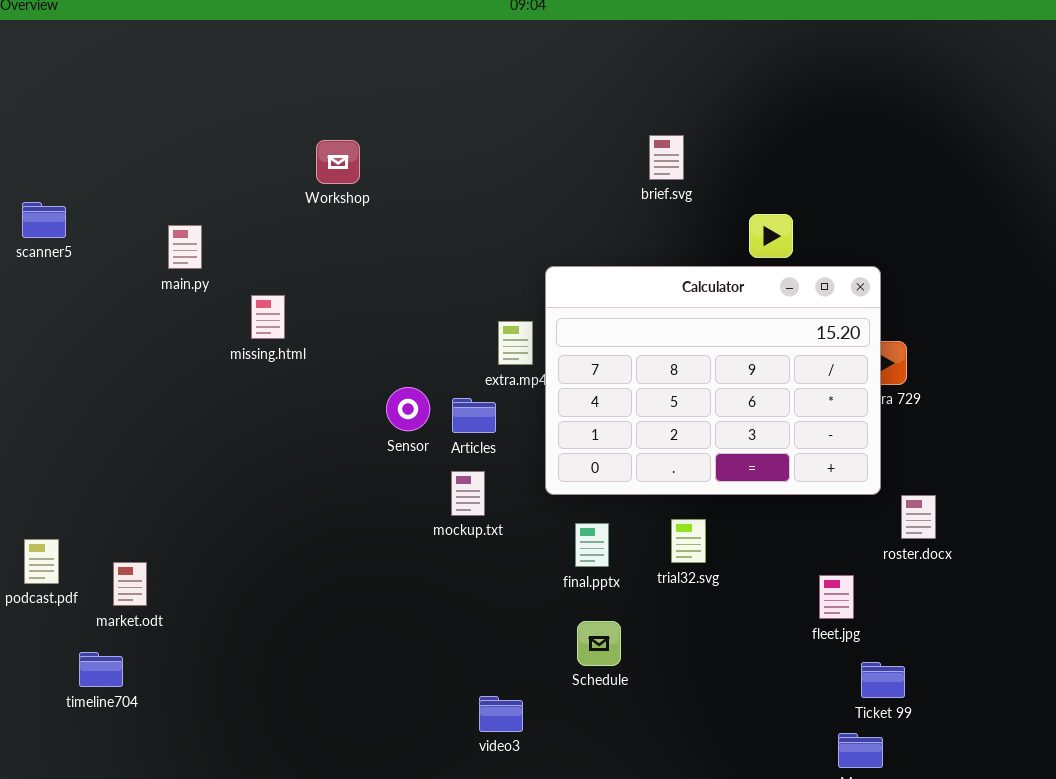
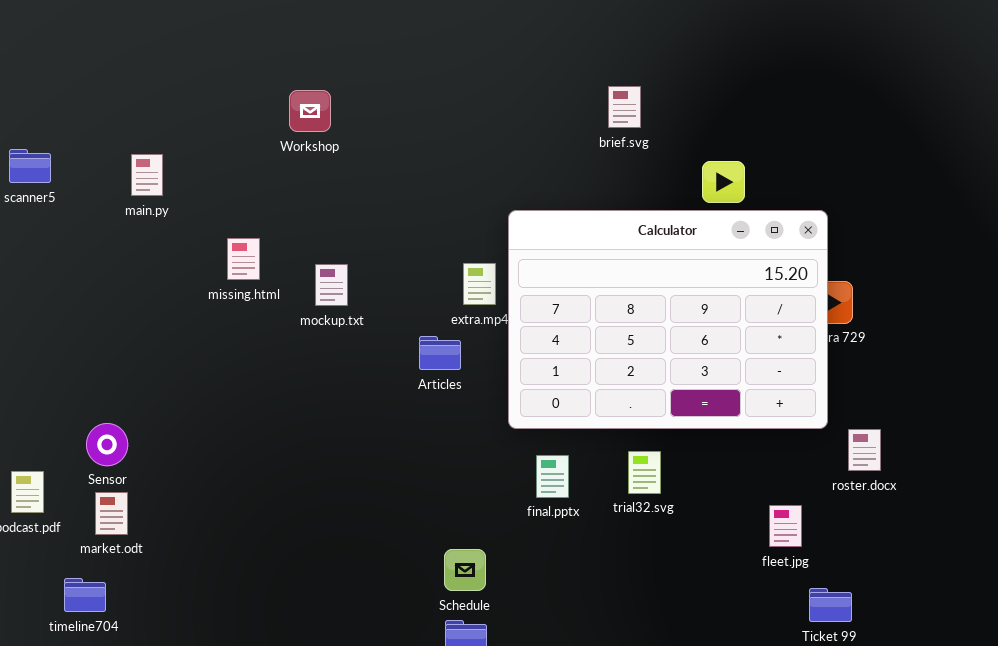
main.py: [168,225,202,269] -> [131,154,163,196], moved
Sensor: [386,387,430,431] -> [86,423,128,466], moved
mockup.txt: [451,471,485,516] -> [315,264,348,306], moved
Schedule: [577,621,621,666] -> [444,549,486,591], moved

